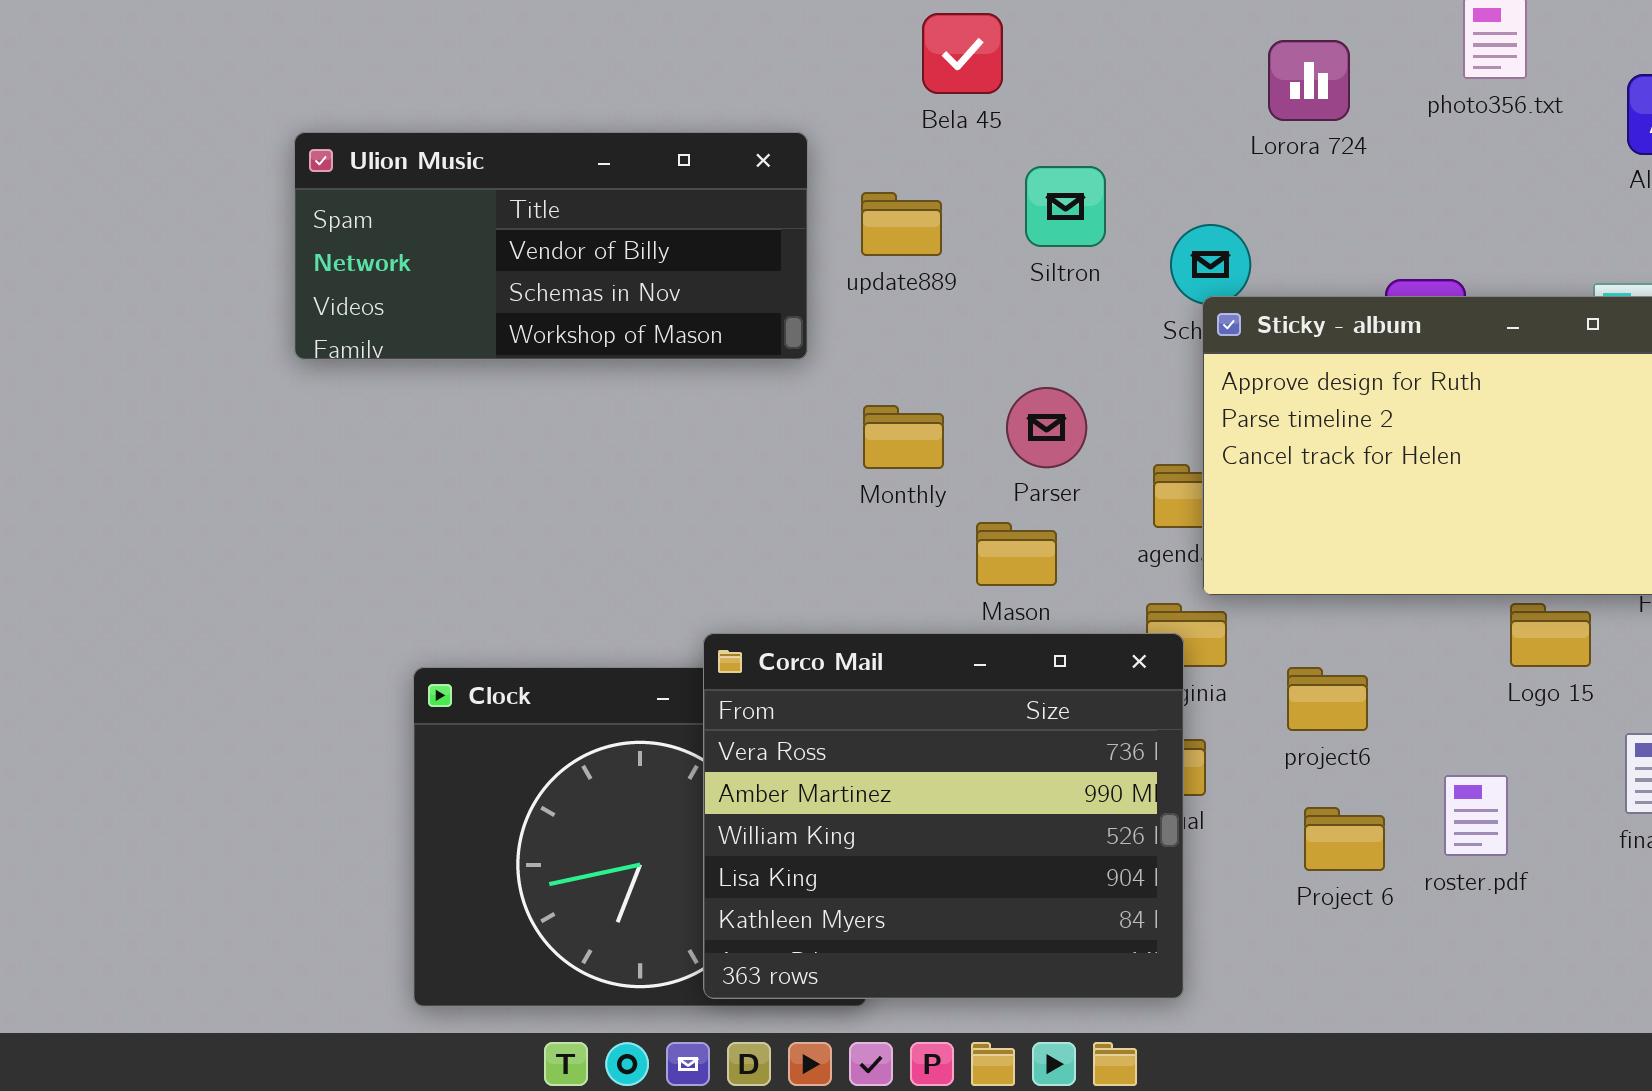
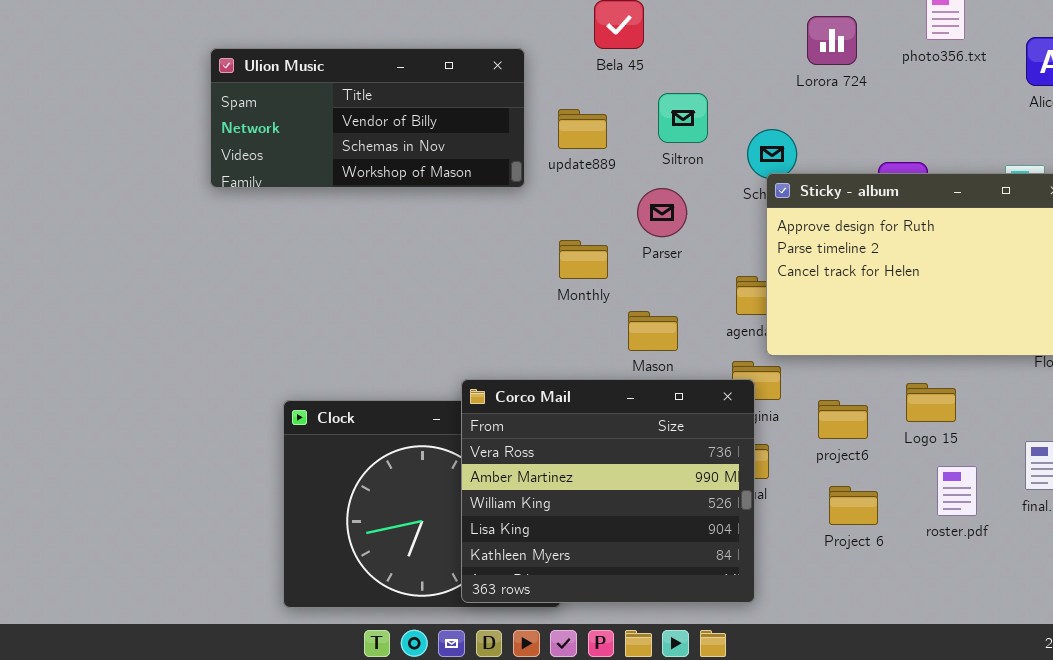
Ulion Music: [294,132,808,360] -> [210,48,525,188], moved
Parser: [1006,387,1087,468] -> [637,188,687,237], moved
Logo 15: [1510,603,1591,667] -> [906,383,956,422], moved
roster.pdf: [1444,775,1508,856] -> [937,466,977,516], moved

